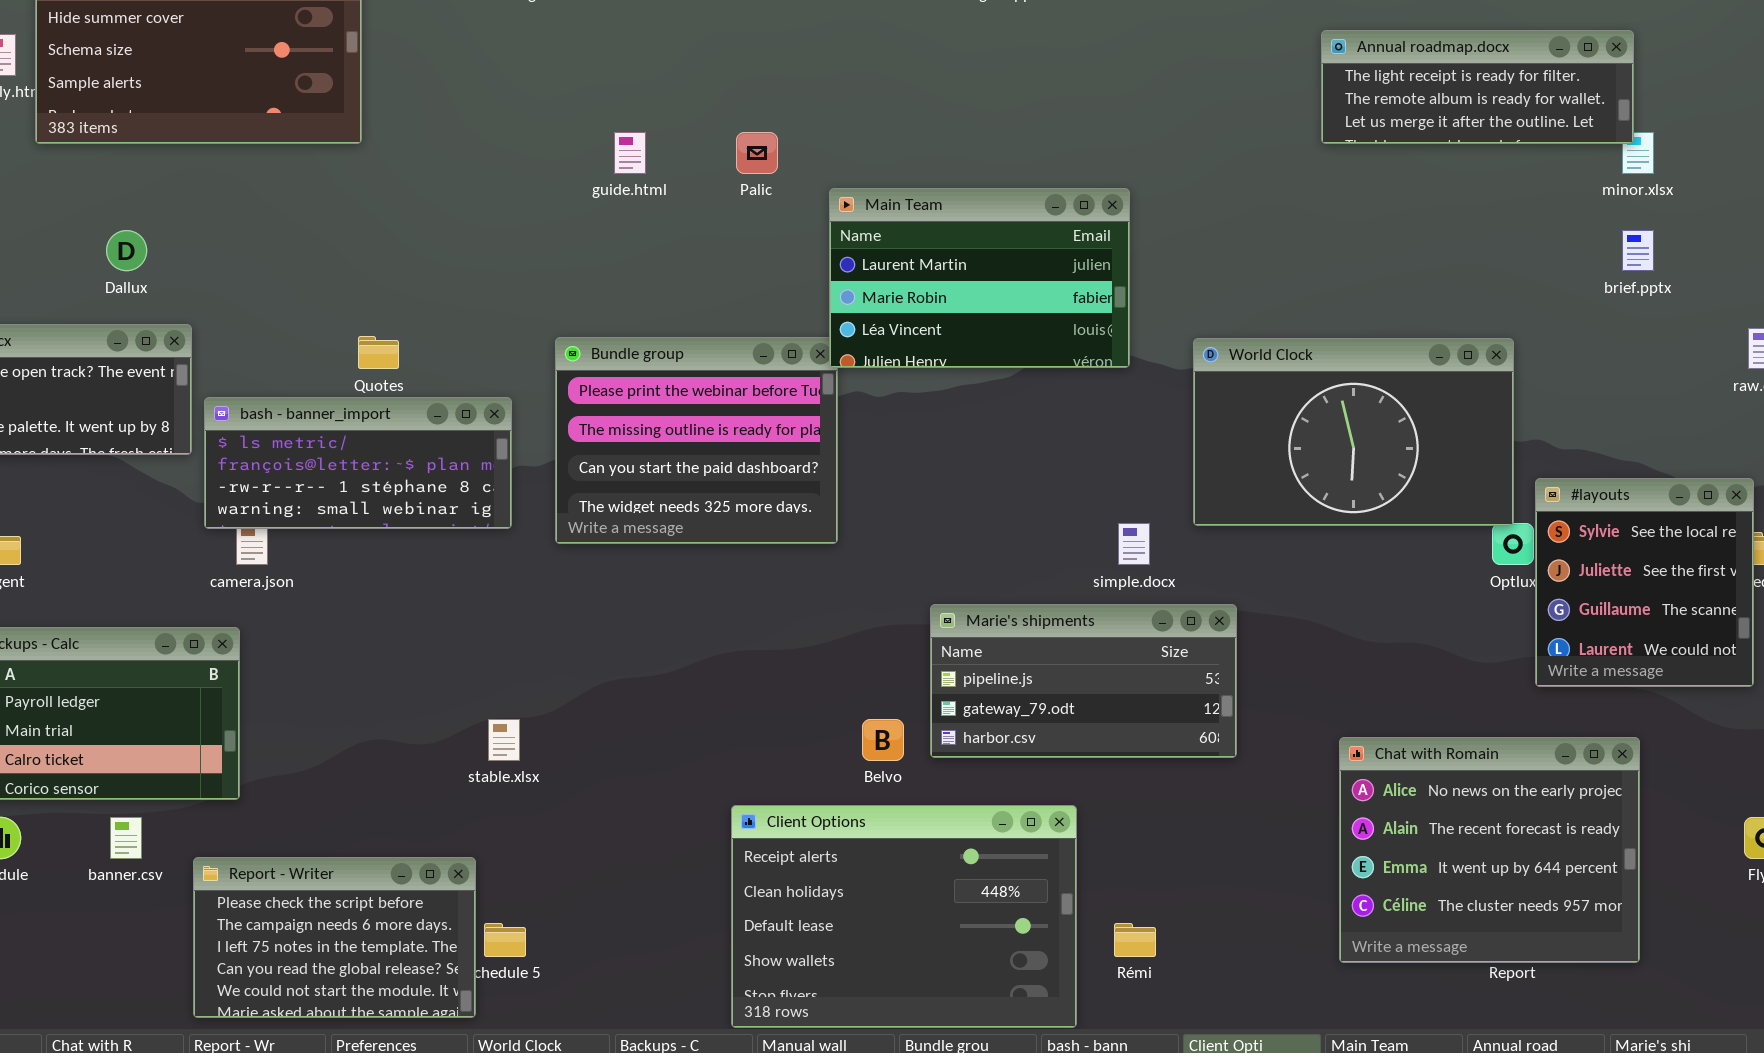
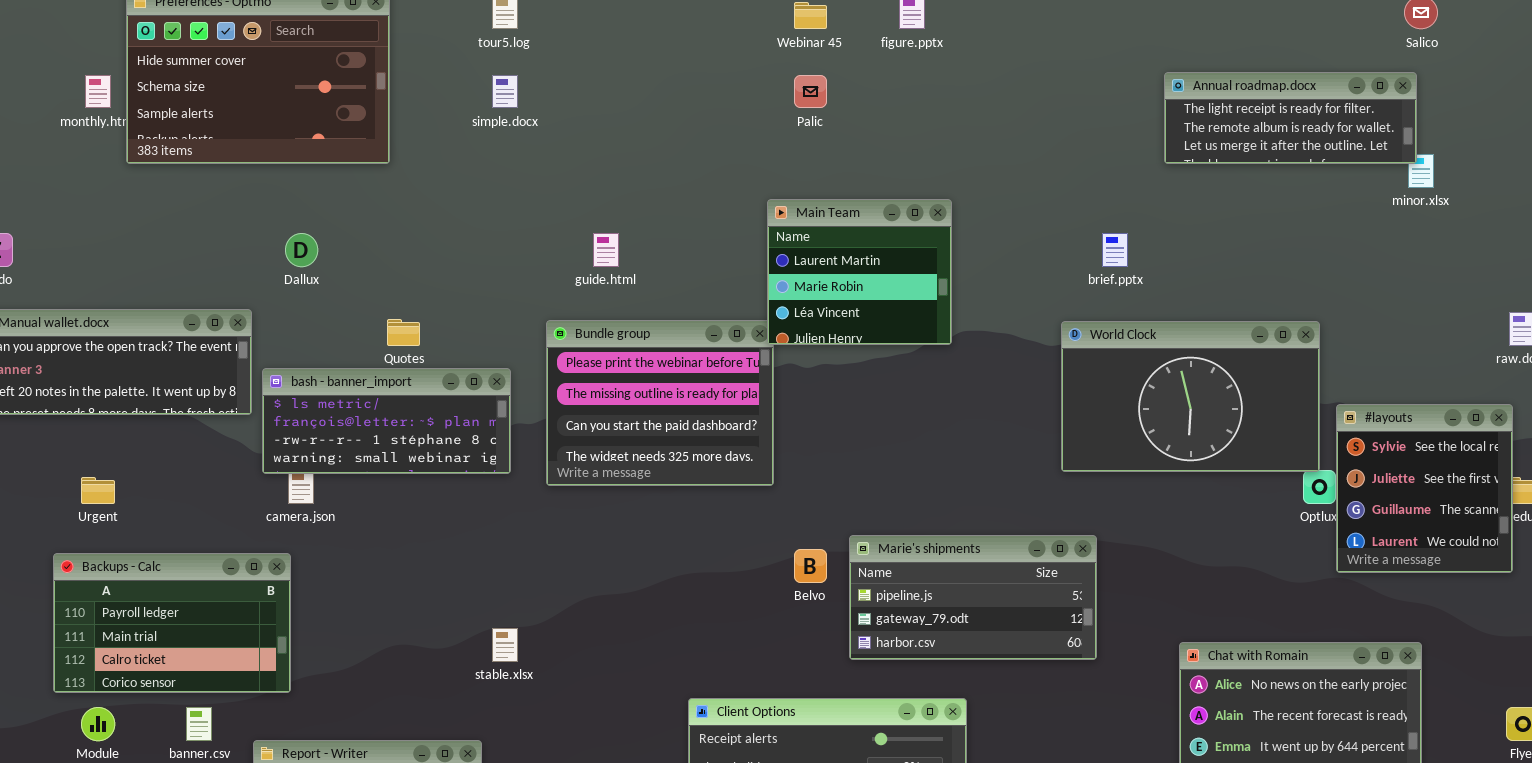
guide.html: [614,132,646,174] -> [593,233,619,267], moved
Palic: [736,132,778,174] -> [794,75,827,108], moved
Main Team: [829,188,1130,368] -> [767,199,952,345], resized
Dallux: [106,230,147,271] -> [285,233,318,267], moved
brief.pptx: [1622,230,1654,271] -> [1102,233,1128,267], moved
#layouts: [1535,478,1754,687] -> [1336,404,1513,573], moved
simple.docx: [1118,523,1150,565] -> [492,75,518,108], moved
Belvo: [862,719,904,761] -> [794,549,827,583], moved

